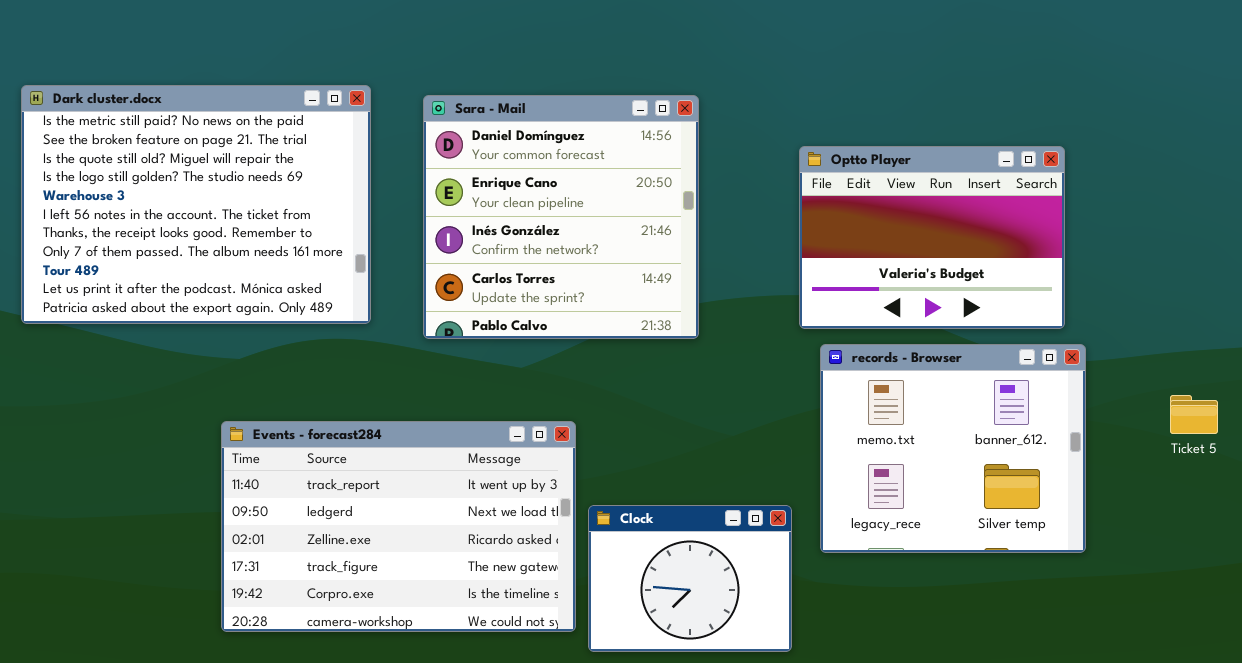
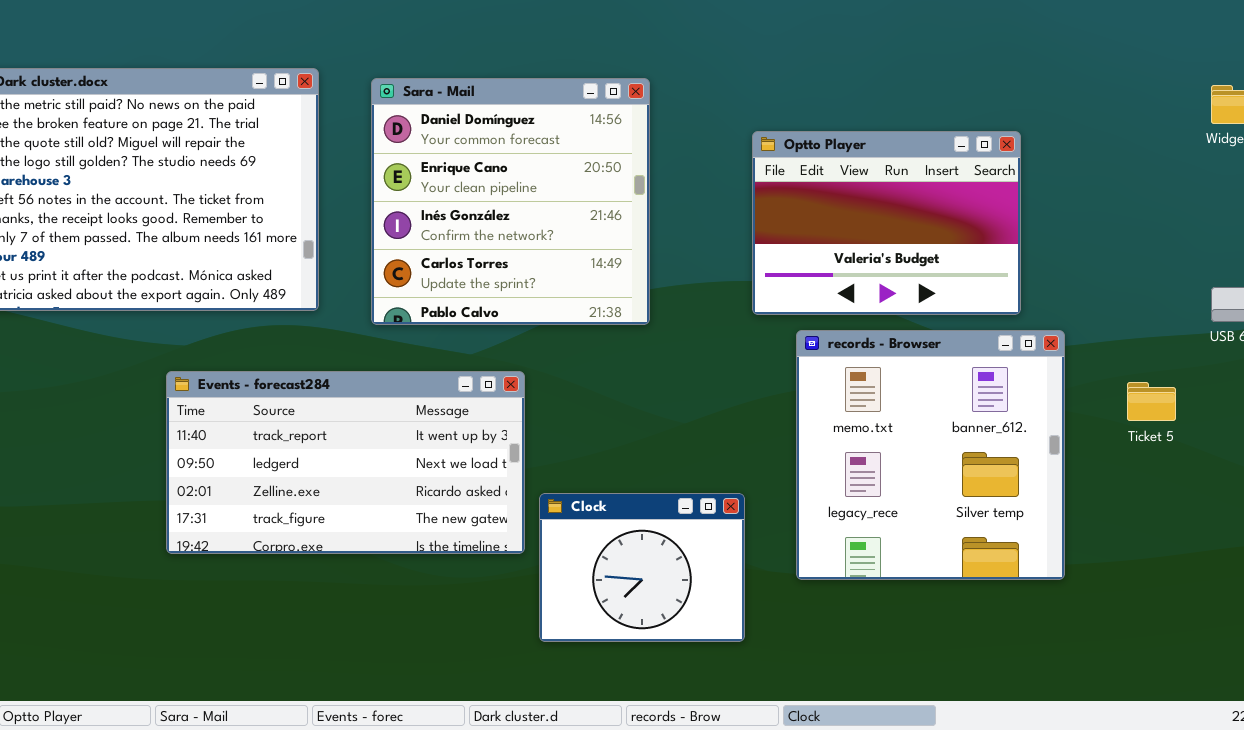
records - Browser: [820,344,1086,553] -> [796,330,1065,580], moved, resized
Events - forecast284: [221,421,576,632] -> [166,371,525,554], moved, resized

